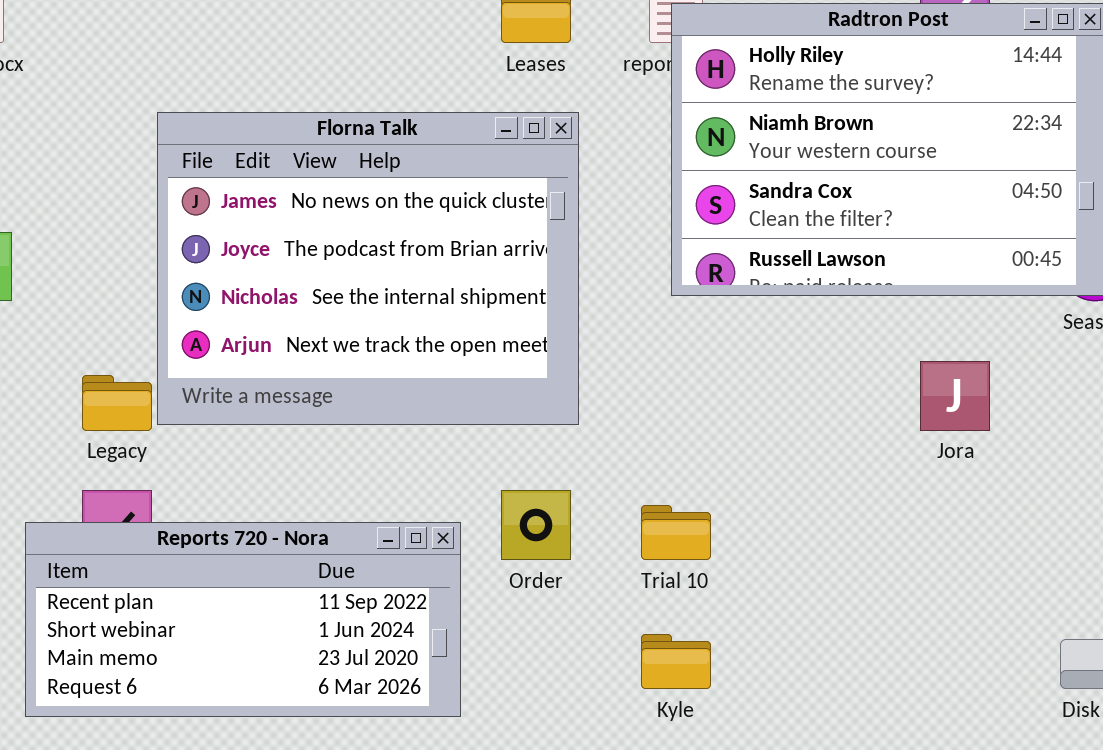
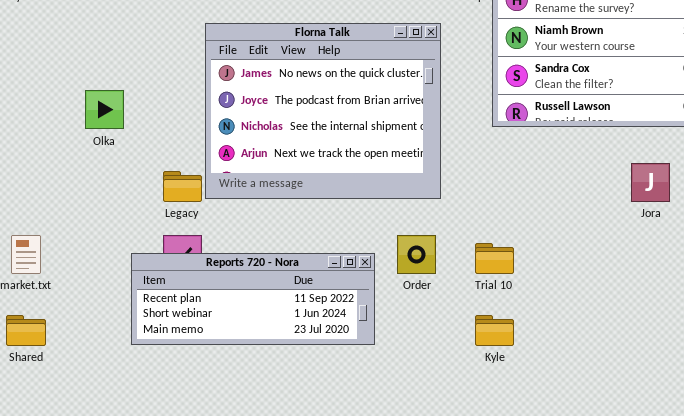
Reports 720 - Nora: [25,522,461,717] -> [131,253,375,345], resized

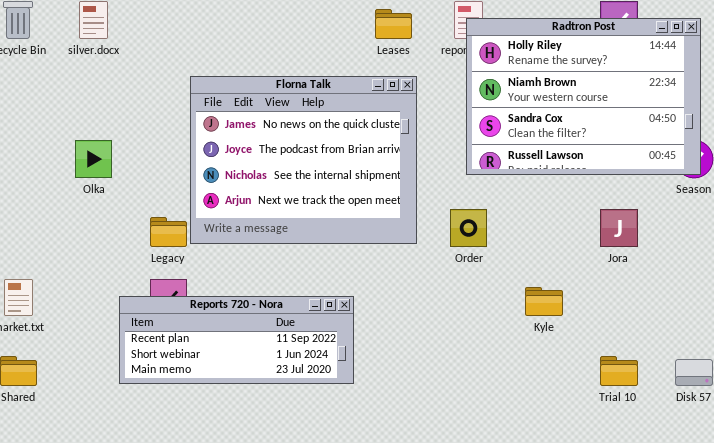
Order: [397,235,436,274] -> [450,209,487,247], moved
Trial 10: [475,243,514,274] -> [600,356,638,386], moved
Kyle: [475,315,514,346] -> [525,287,563,316], moved

